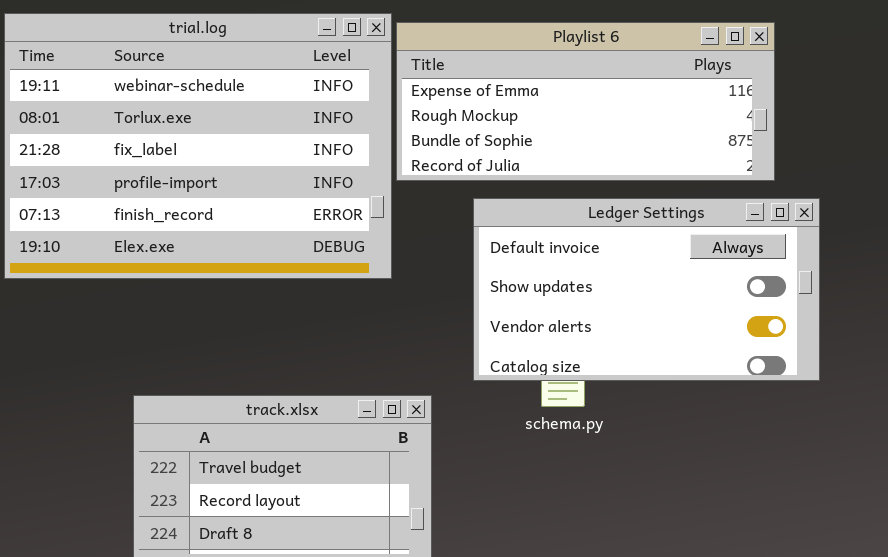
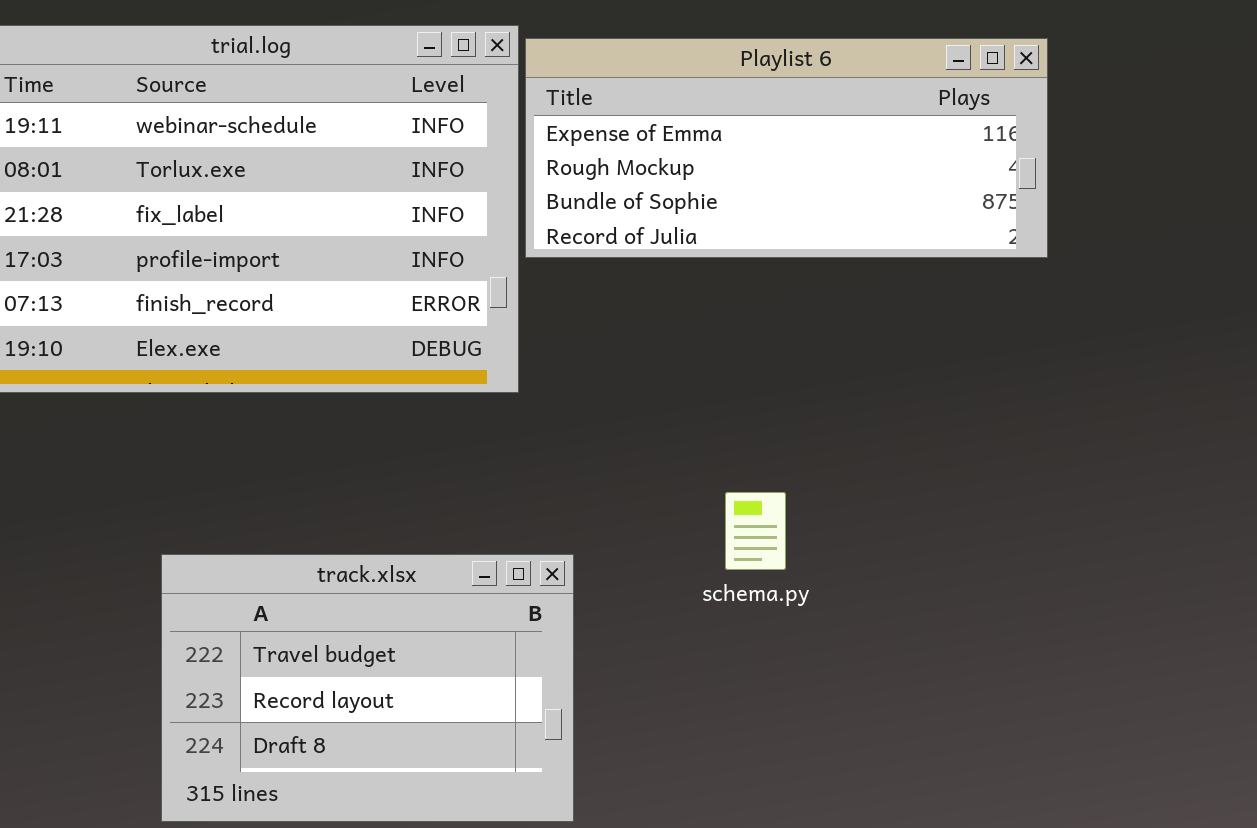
Ledger Settings: [473,198,820,381] -> none, closed

